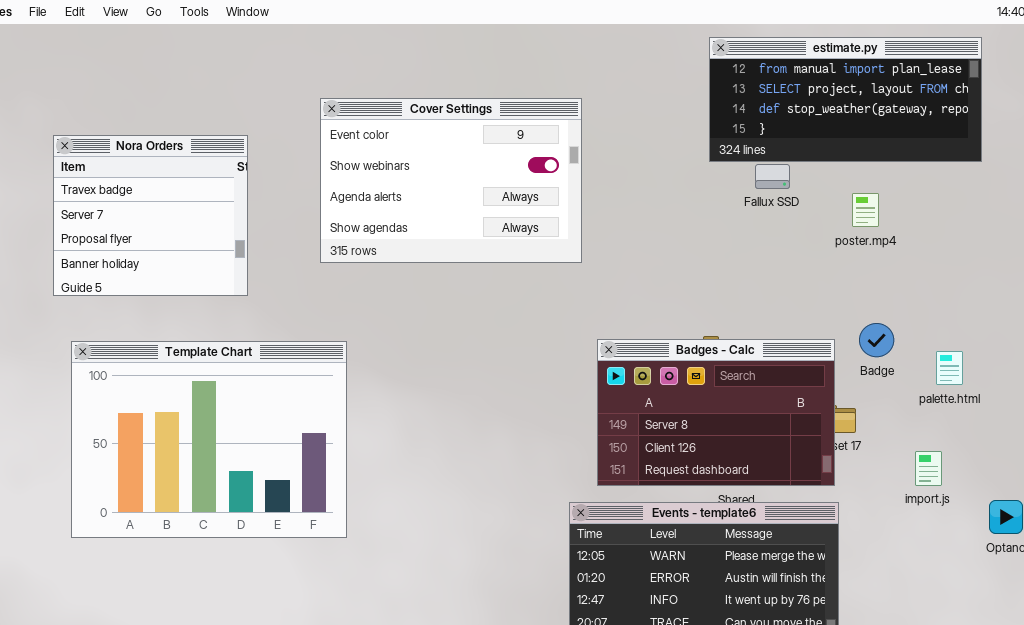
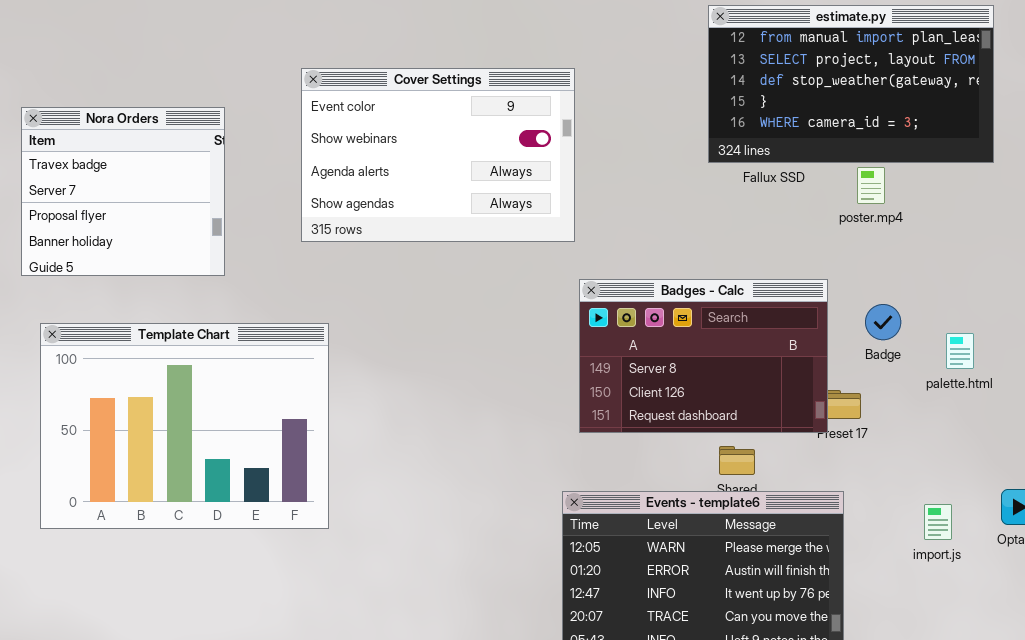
estimate.py: [709,37,982,162] -> [708,5,994,163], resized
Badges - Calc: [597,339,835,486] -> [579,279,828,433], moved
import.js: [915,451,942,486] -> [924,504,952,540], moved

